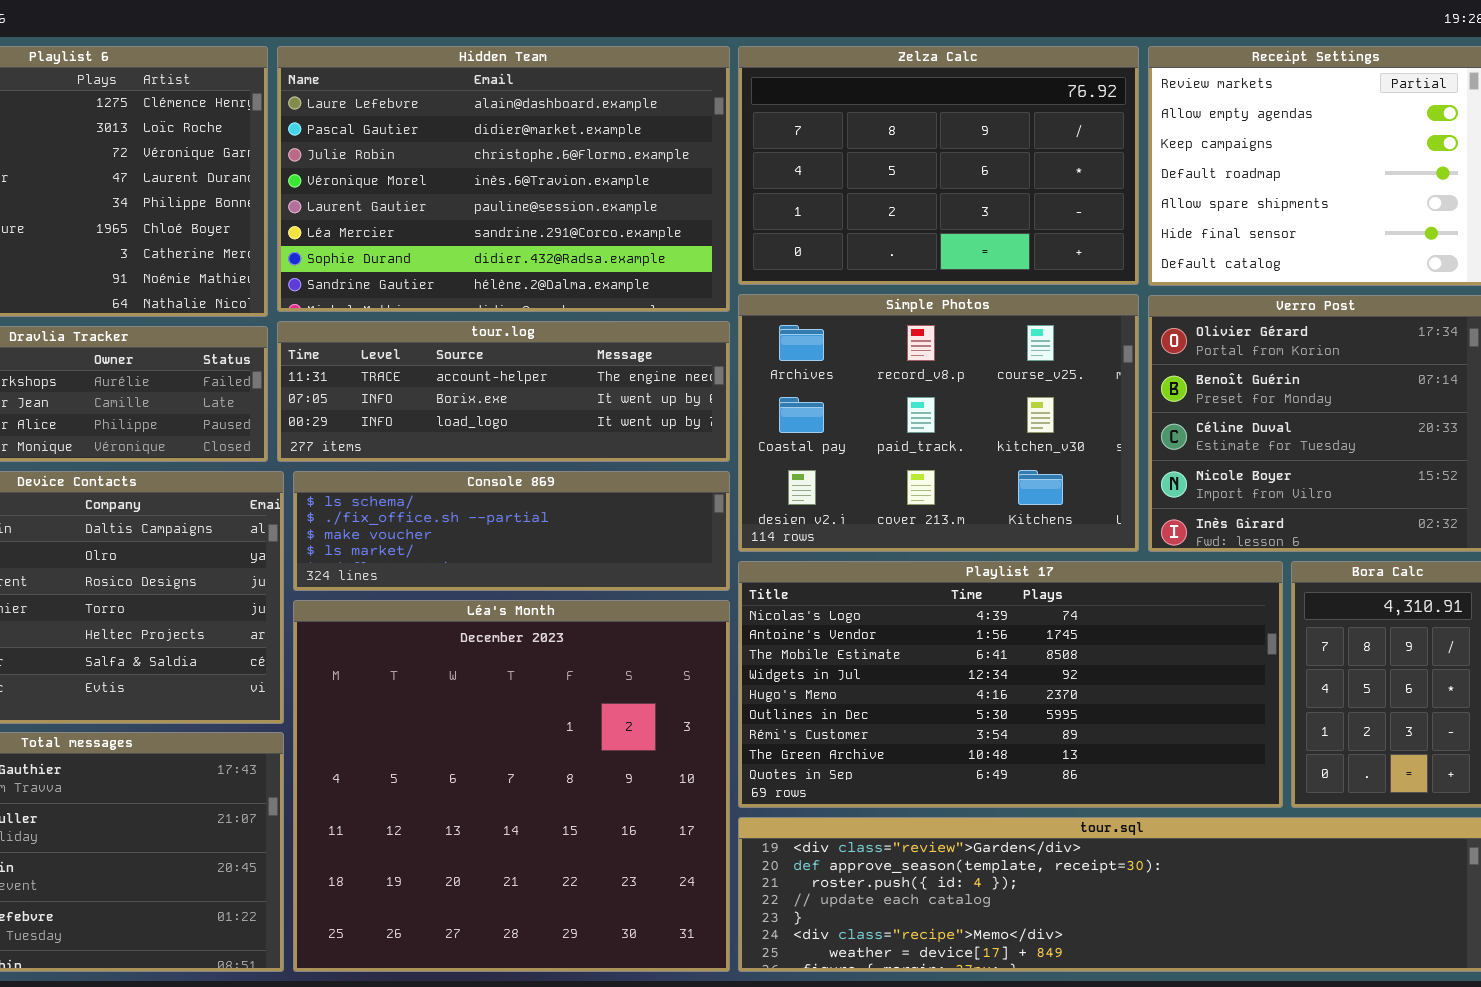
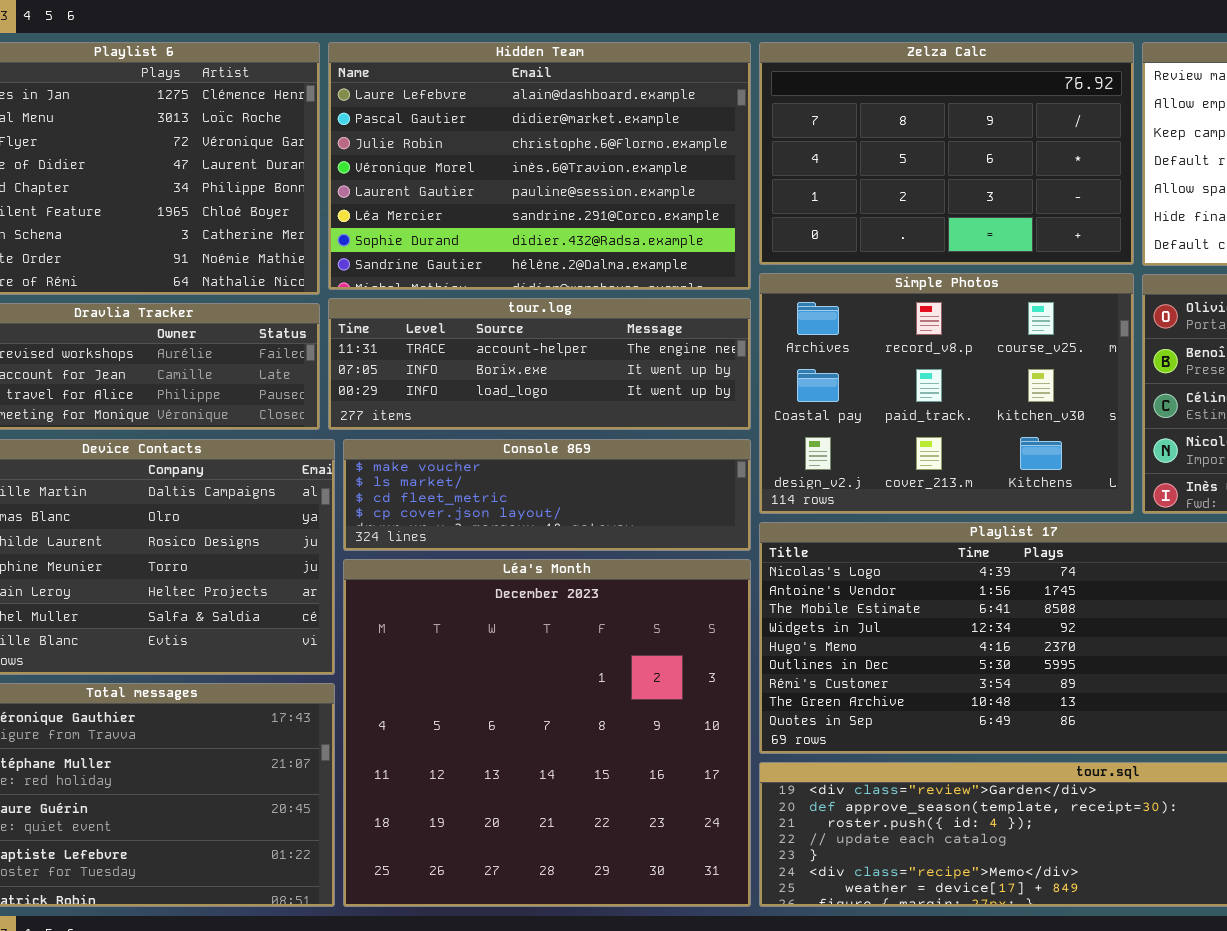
Console 869: [293,471,730,591] -> [343,439,751,551], scrolled down 2 rows

